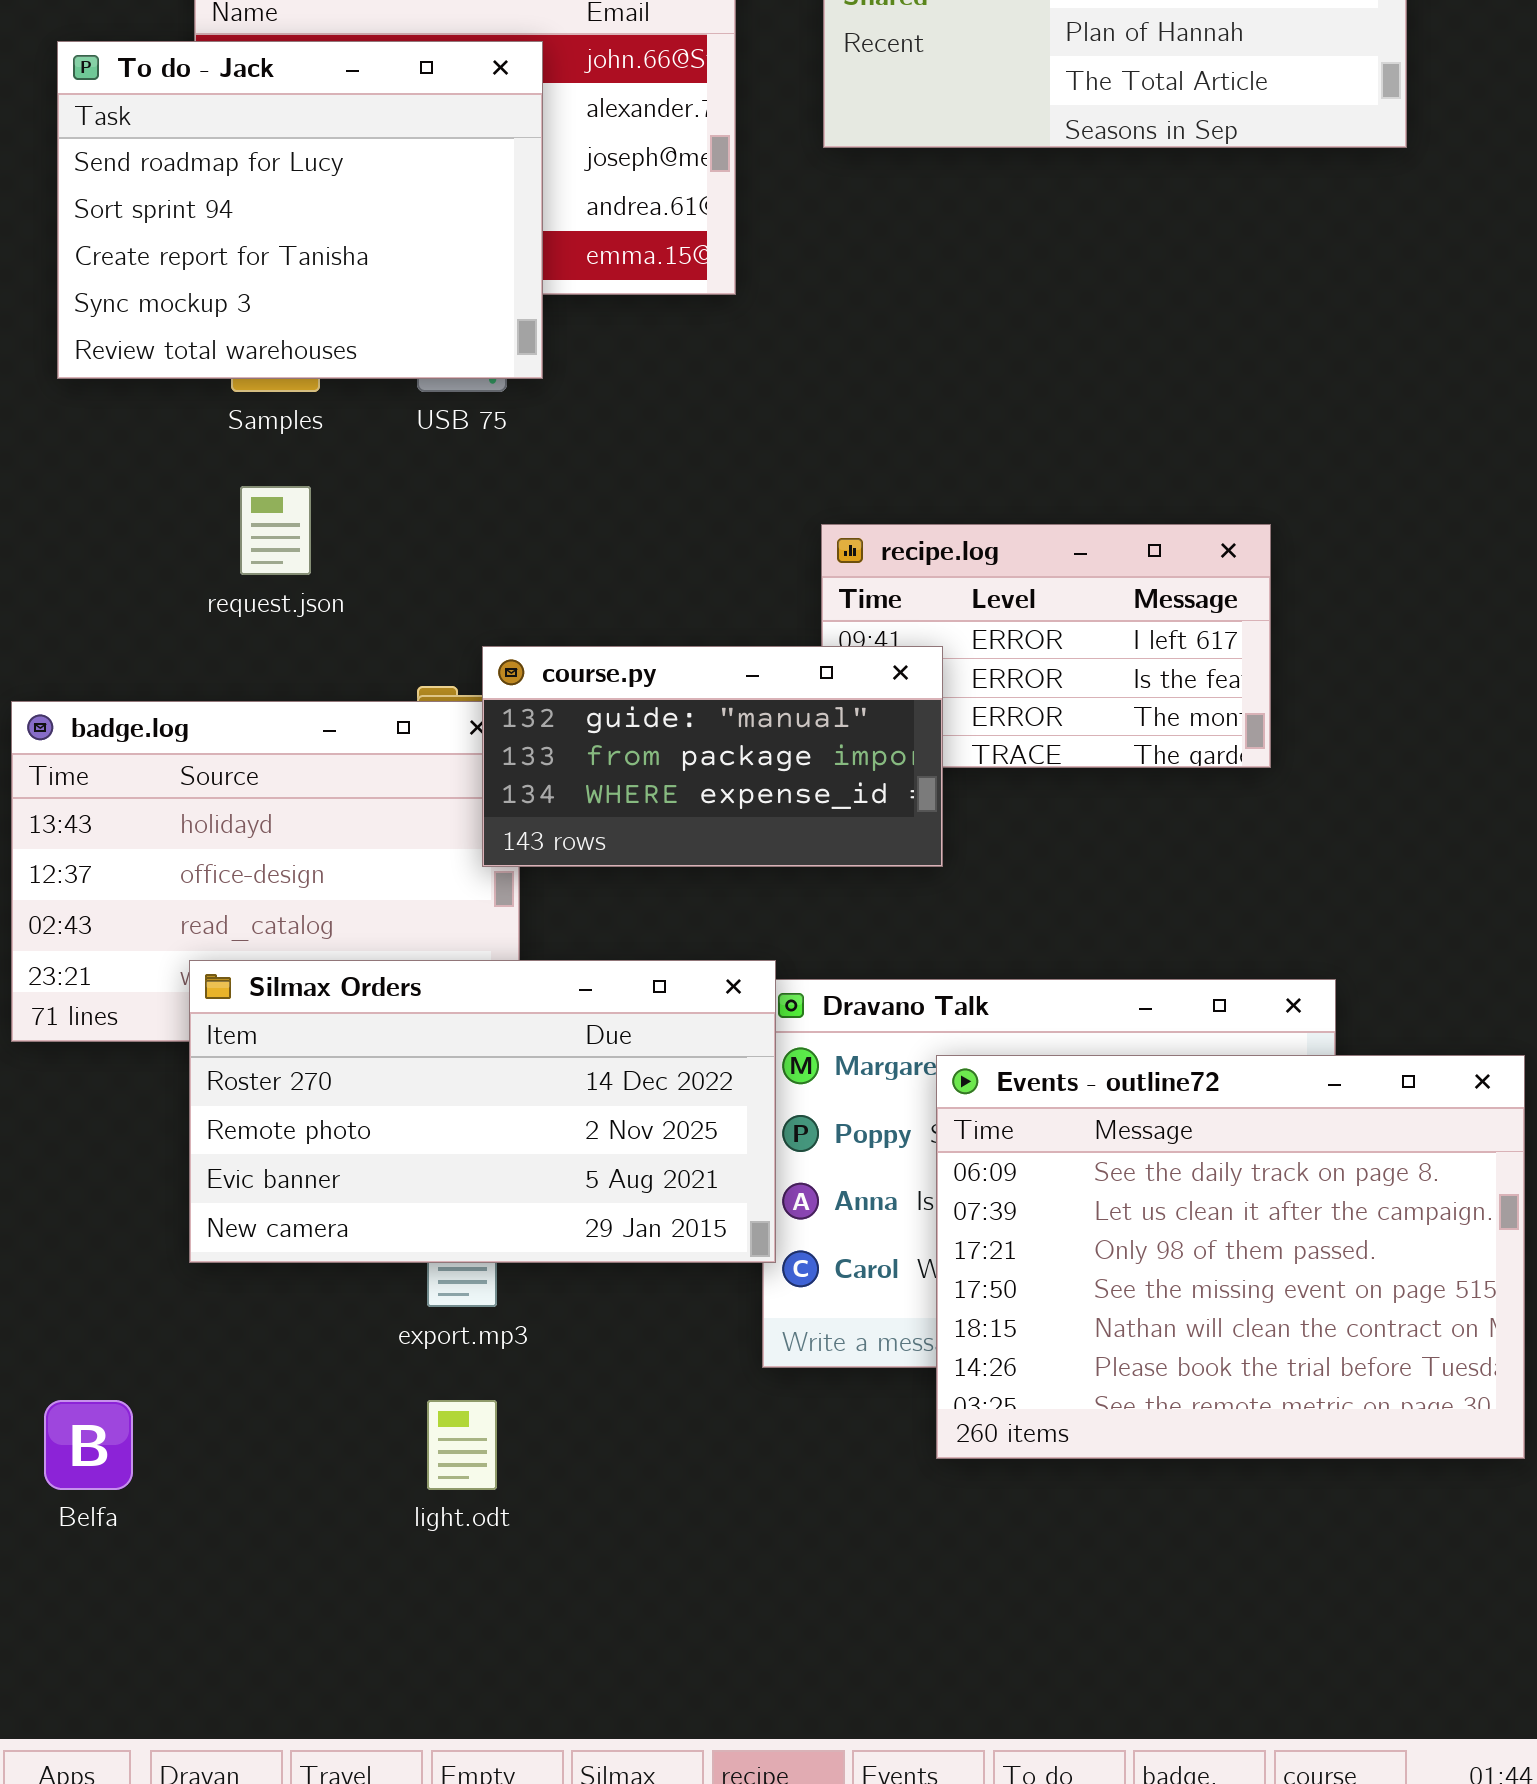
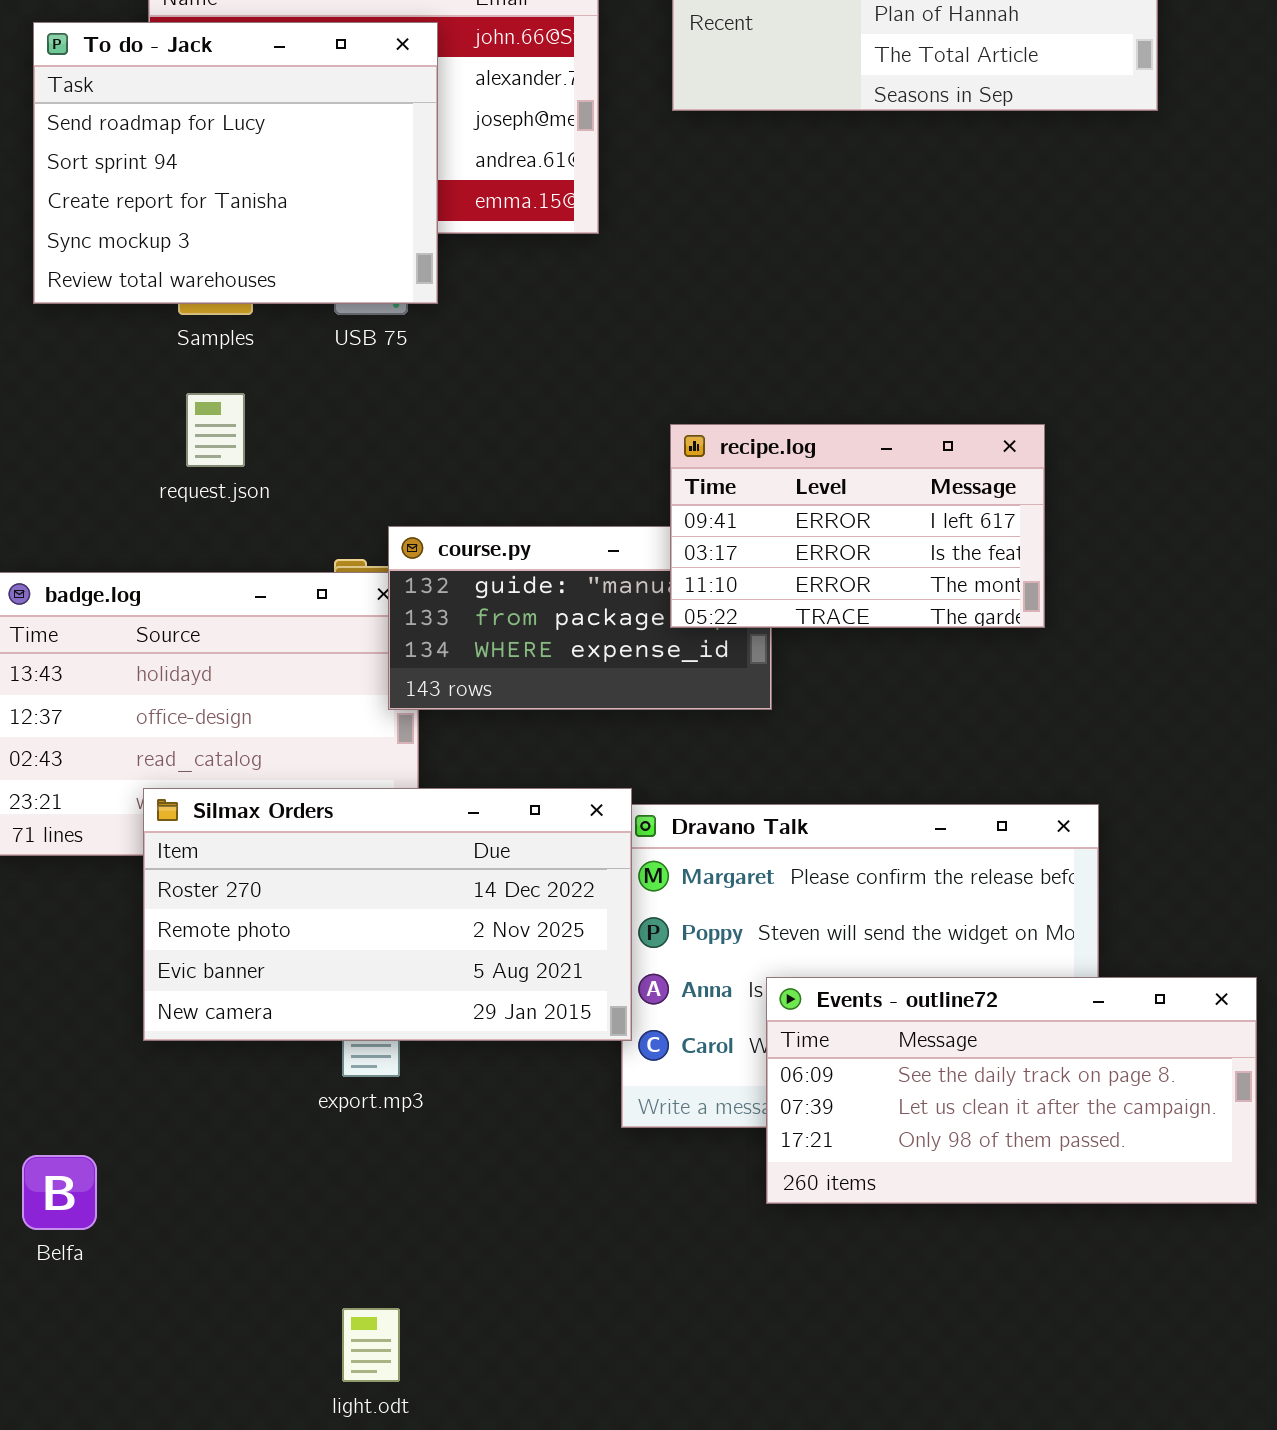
recipe.log: [821,524,1271,768] -> [670,424,1045,628], raised
Events - outline72: [936,1055,1525,1459] -> [766,977,1257,1204], resized
light.odt: [427,1400,497,1490] -> [342,1308,400,1382], moved

